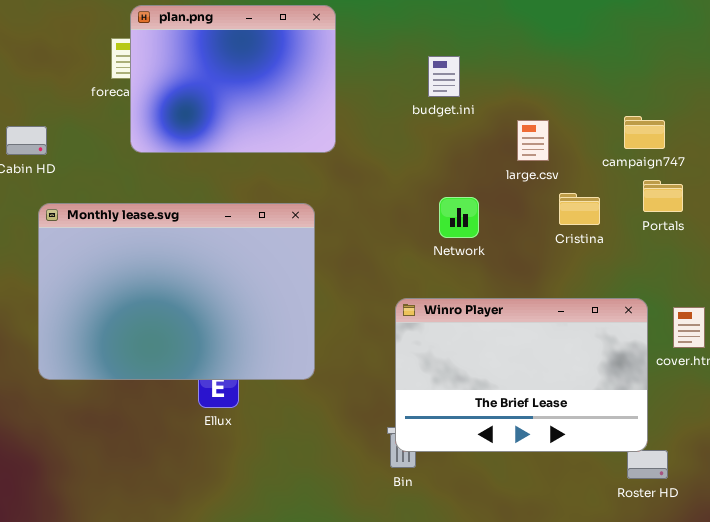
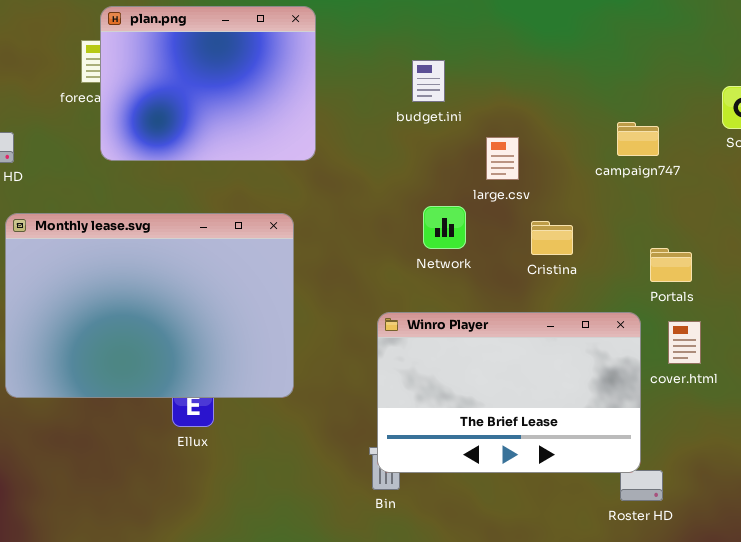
large.csv: [517,120,549,161] -> [486,137,519,180], moved
Portals: [643,180,683,212] -> [650,248,692,282], moved
Cristina: [559,193,600,225] -> [531,221,573,255], moved

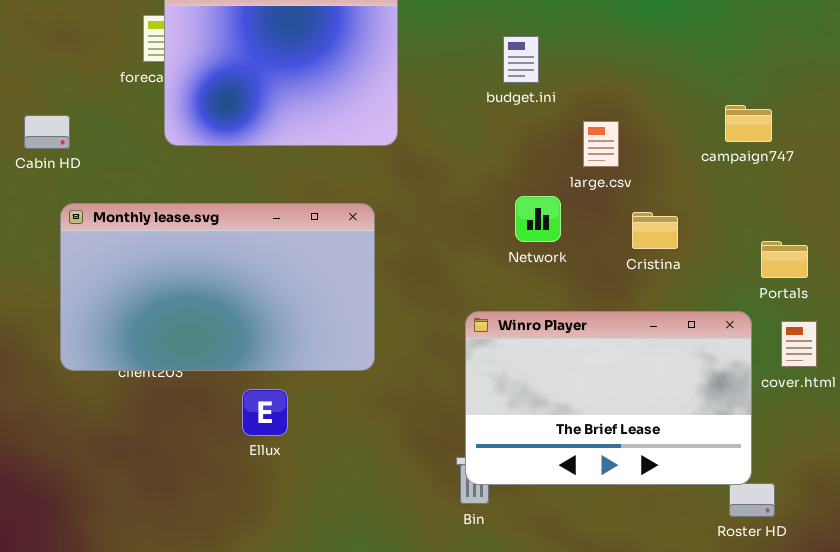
Monthly lease.svg: [5,213,294,398] -> [60,203,375,371], resized

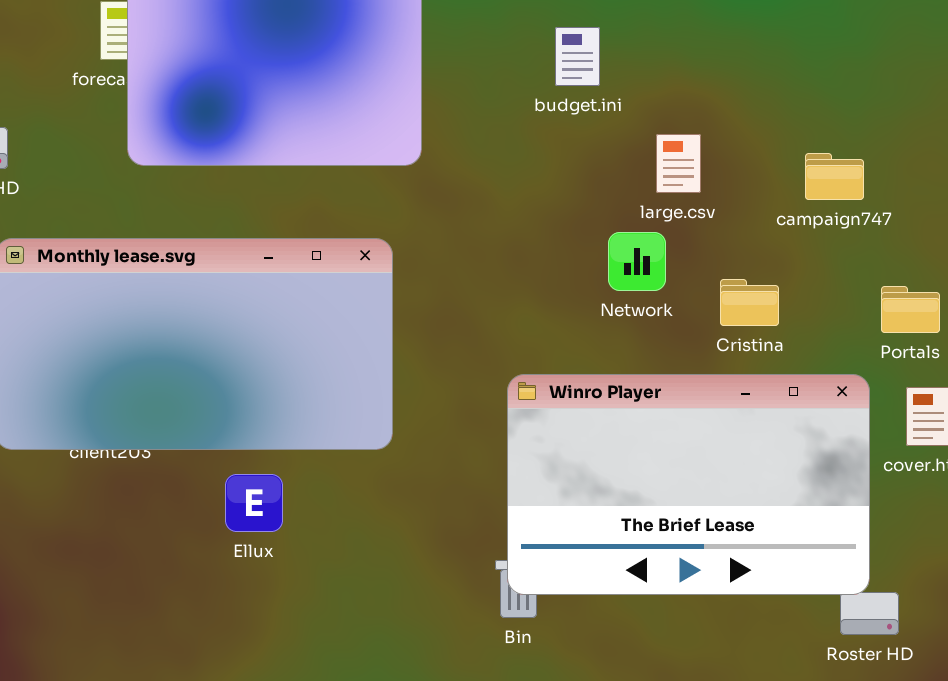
campaign747: [725,105,772,142] -> [805,153,864,200], moved
Network: [515,196,561,242] -> [608,232,666,291], moved
Cristina: [632,212,678,249] -> [720,279,779,326], moved

